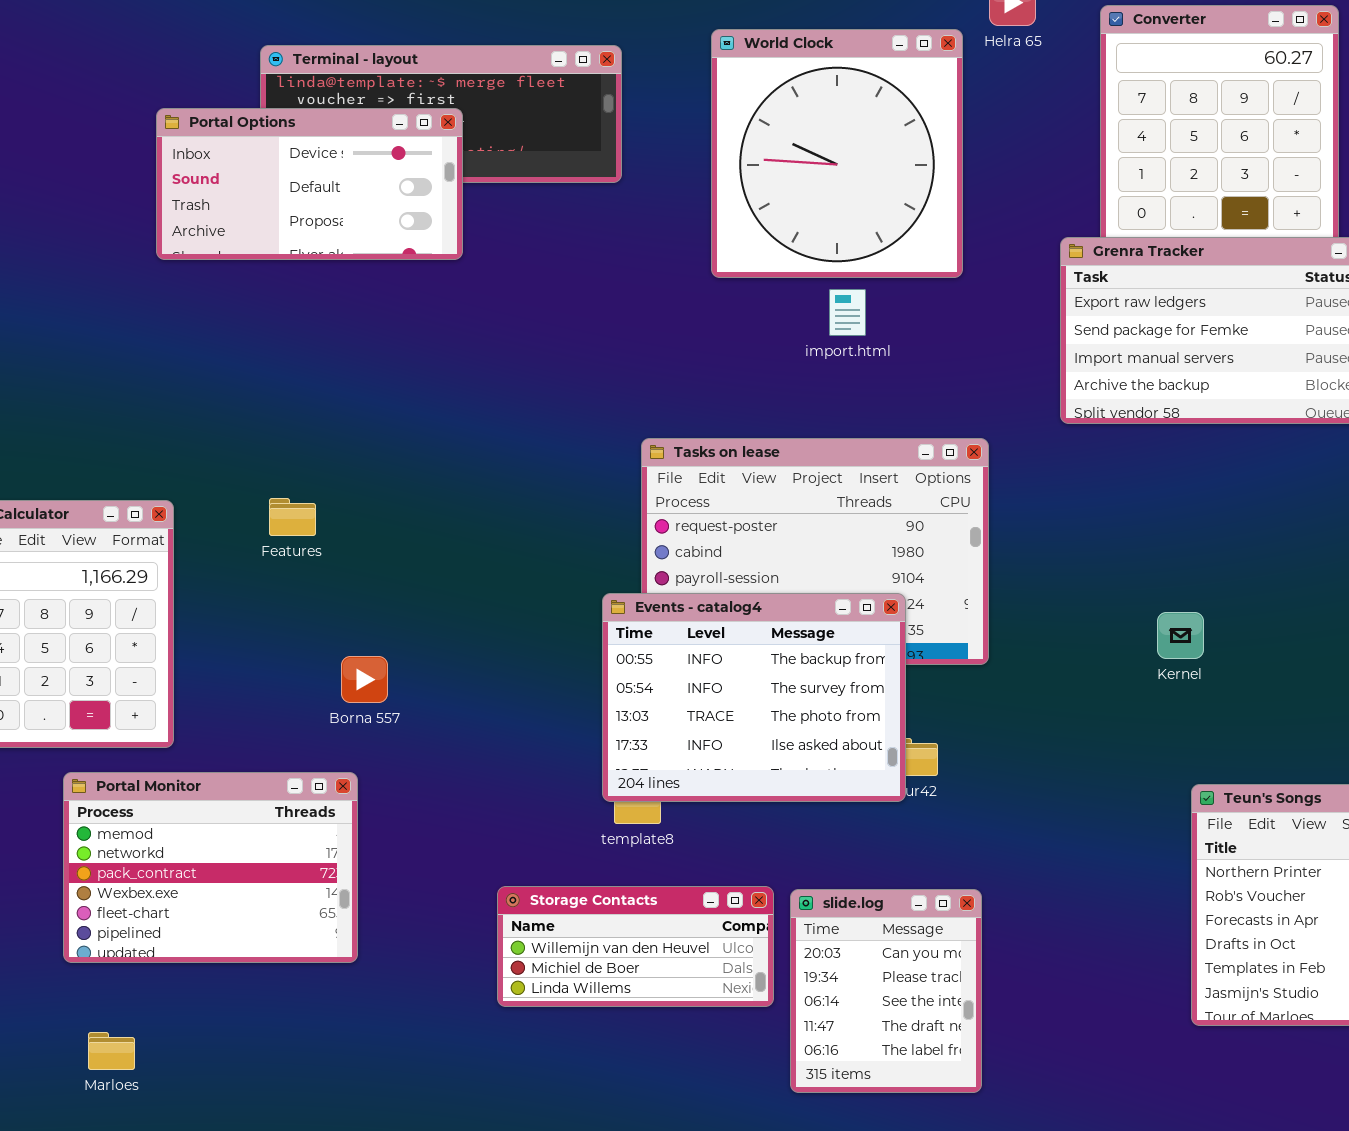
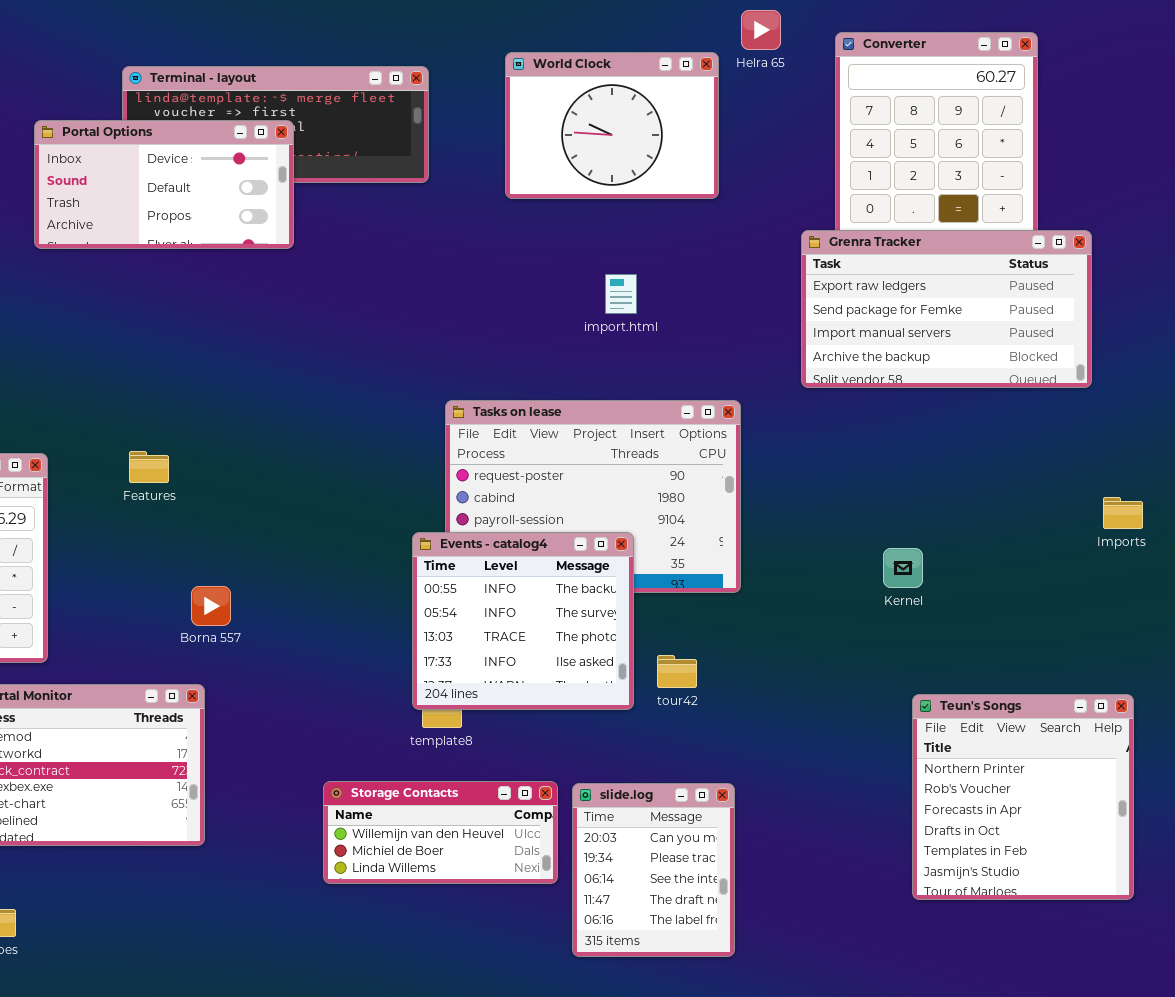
World Clock: [711,29,963,278] -> [505,52,719,199], resized
Events - catalog4: [602,593,906,802] -> [412,532,634,710], resized

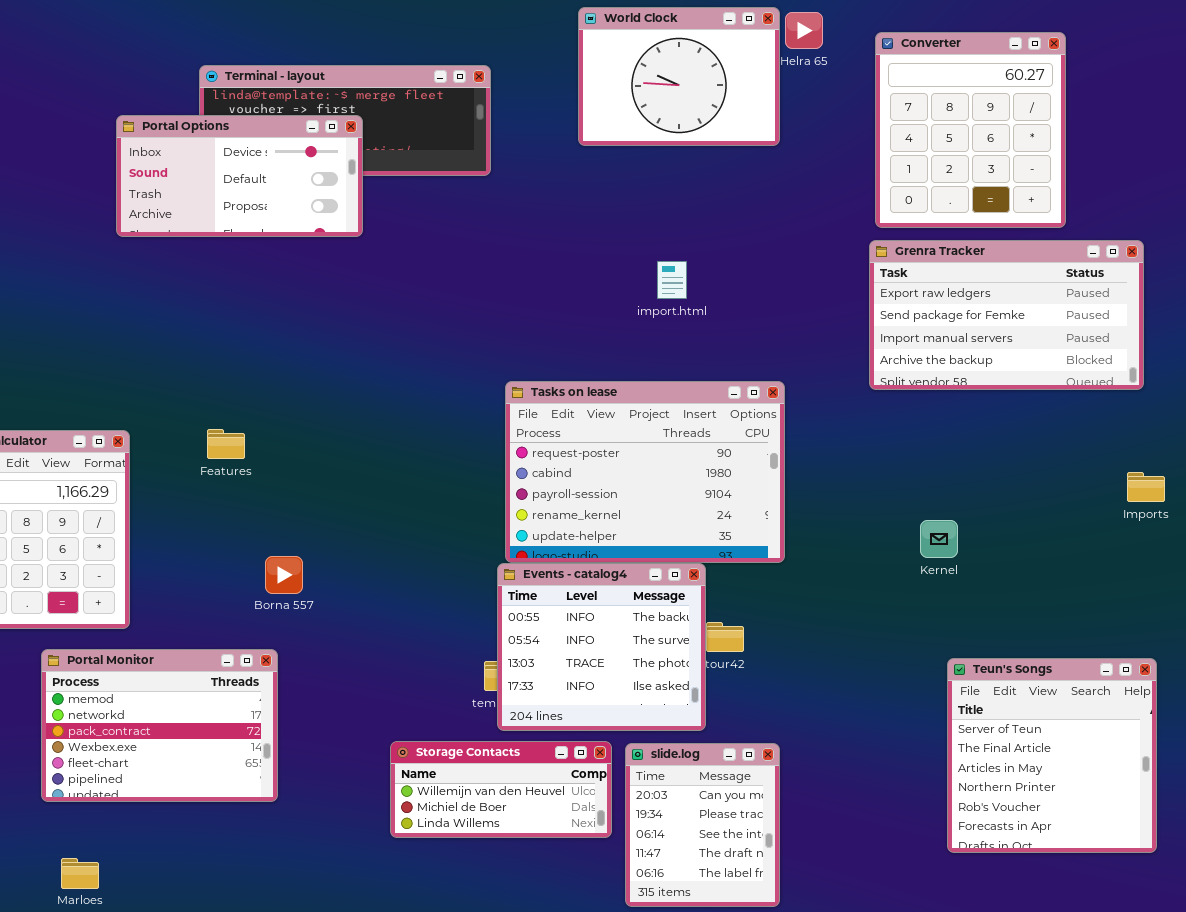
World Clock: [505,52,719,199] -> [578,7,780,146], moved
Grenra Tracker: [801,230,1092,388] -> [869,240,1144,390], moved
Events - catalog4: [412,532,634,710] -> [497,563,706,731], moved
Teun's Songs: [912,694,1134,900] -> [947,658,1157,853], scrolled up 3 rows

